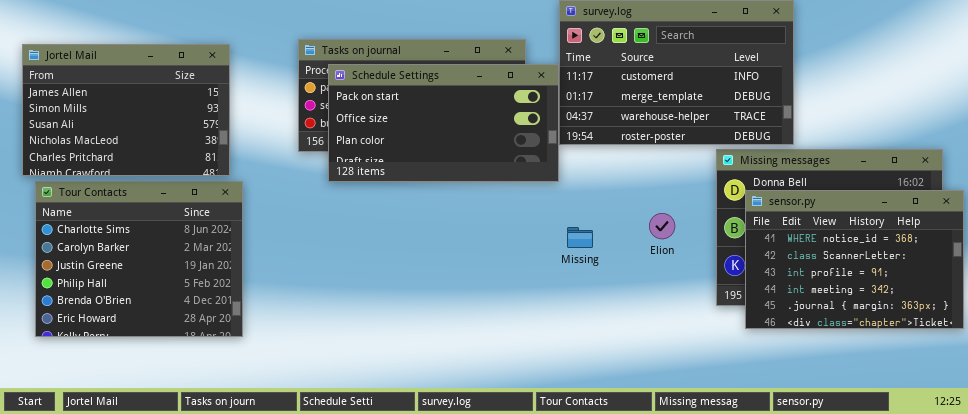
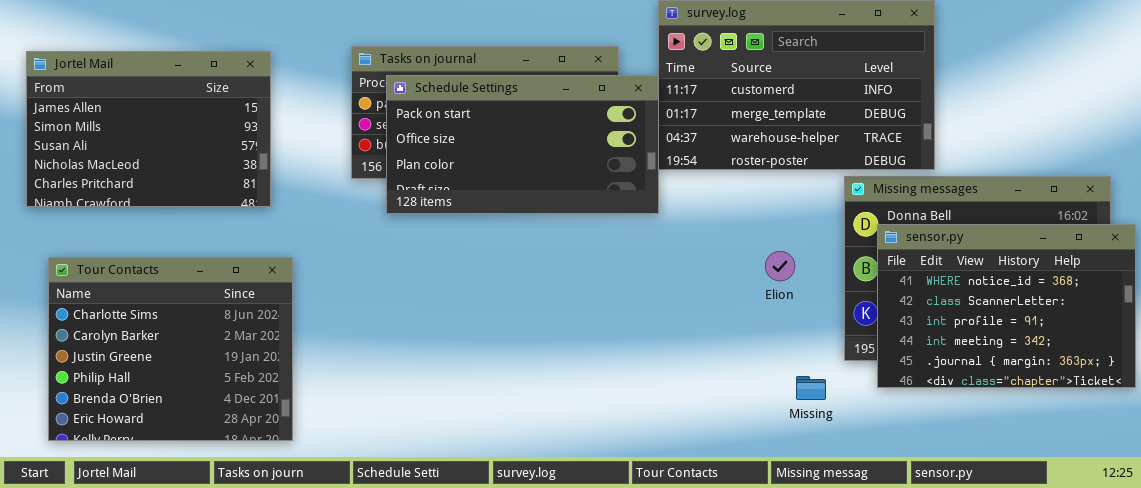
Tour Contacts: [35,181,243,337] -> [48,257,293,441], moved
Missing: [567,227,593,248] -> [796,376,826,400], moved

